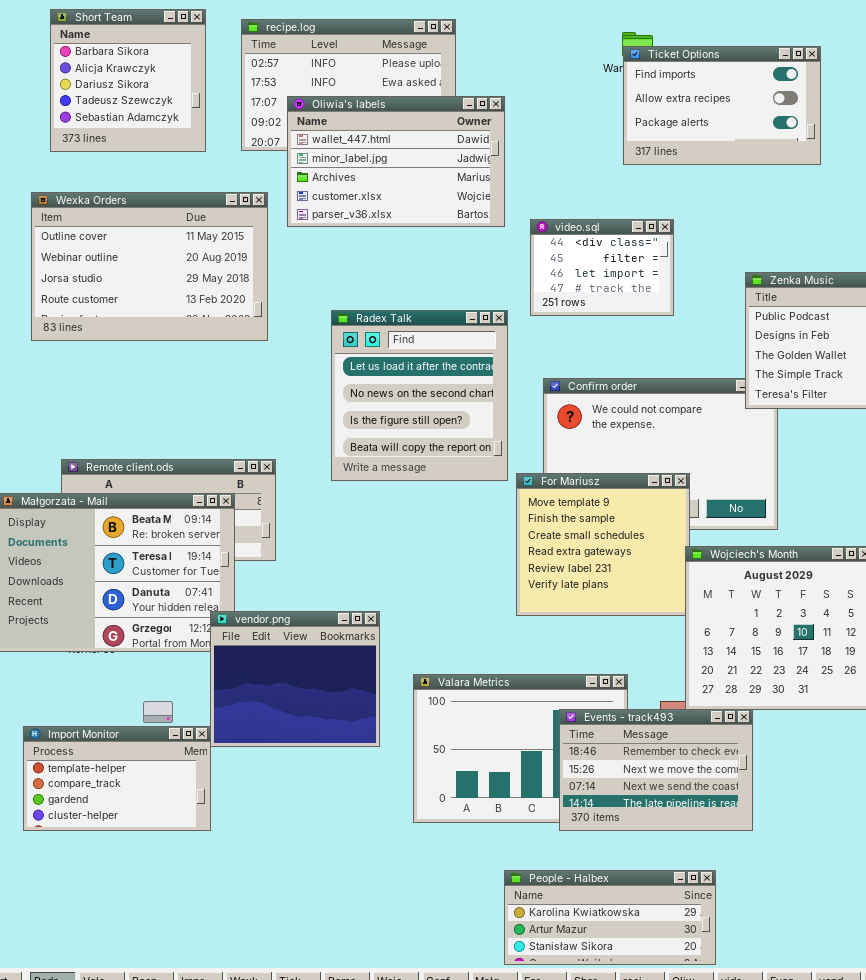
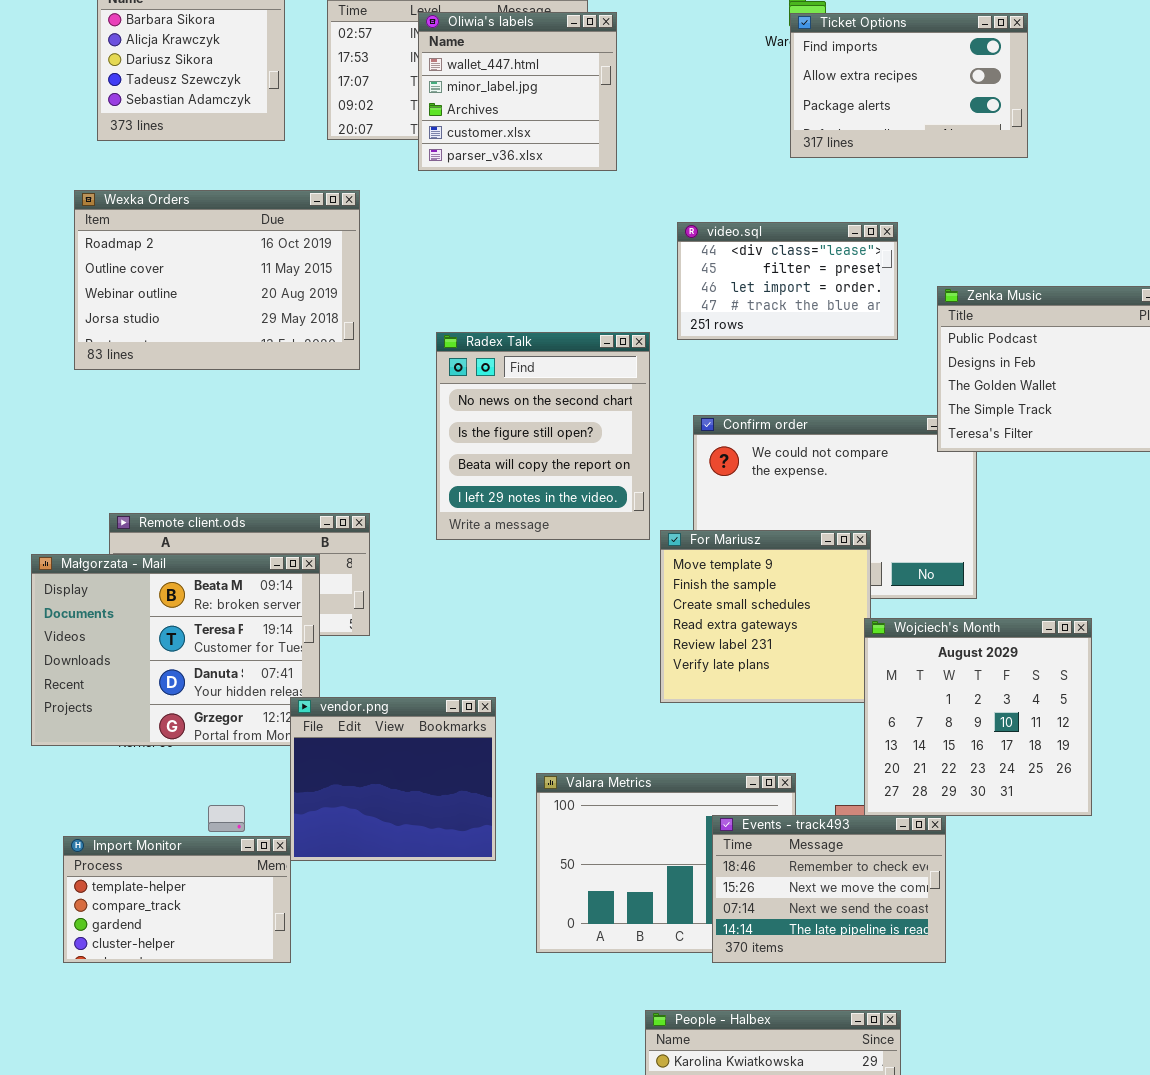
Oliwia's labels: [287,96,505,227] -> [418,12,617,171], moved, resized
Wexka Orders: [31,192,268,341] -> [74,190,360,370], scrolled up 1 row
video.sql: [530,219,674,316] -> [677,222,898,340], resized
Radex Talk: [331,310,508,481] -> [436,332,650,540], scrolled down 1 row

